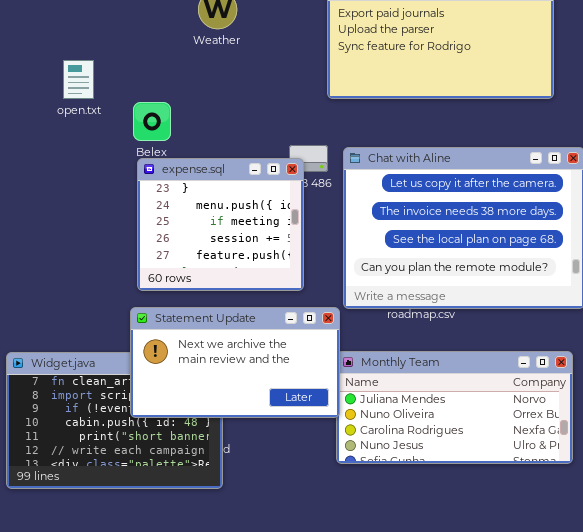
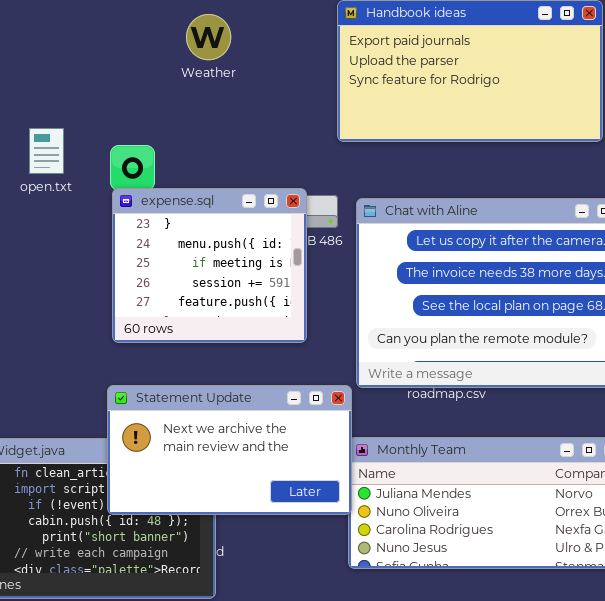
open.txt: [63,60,94,99] -> [29,128,64,174], moved
expense.sql: [137,158,304,291] -> [112,188,307,343], moved

